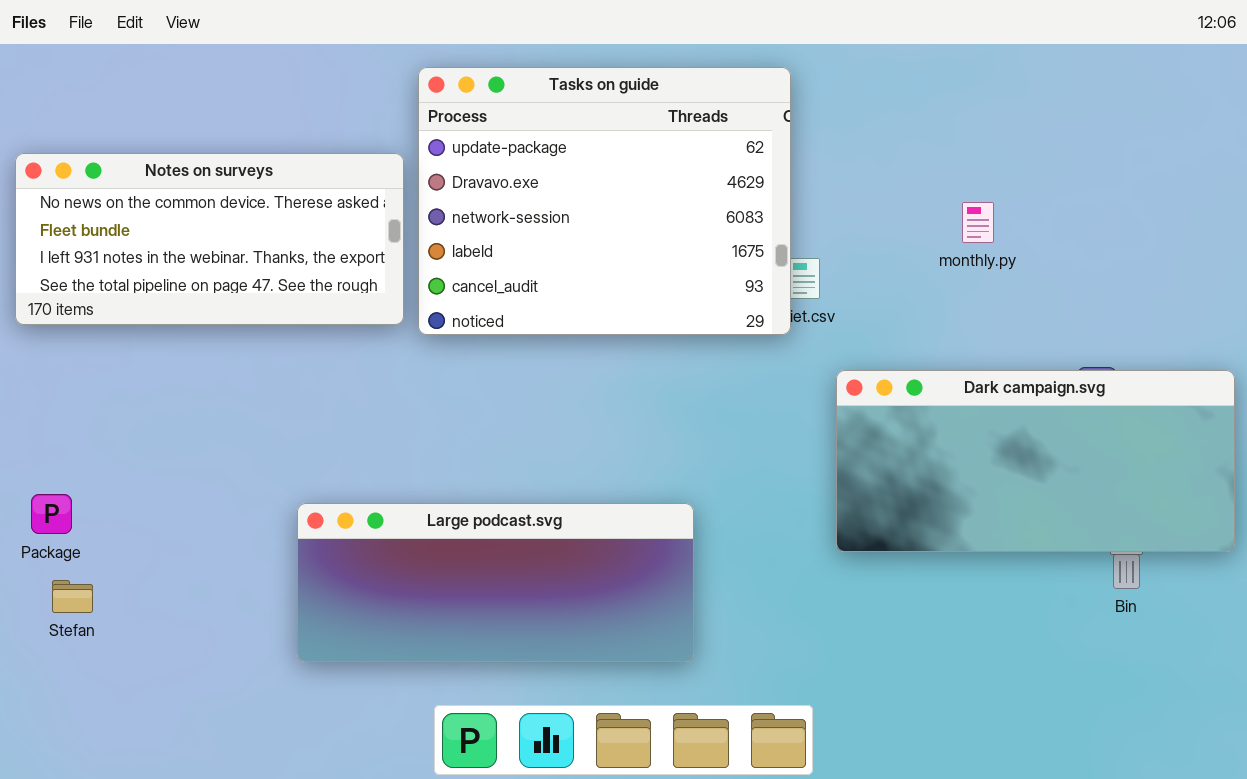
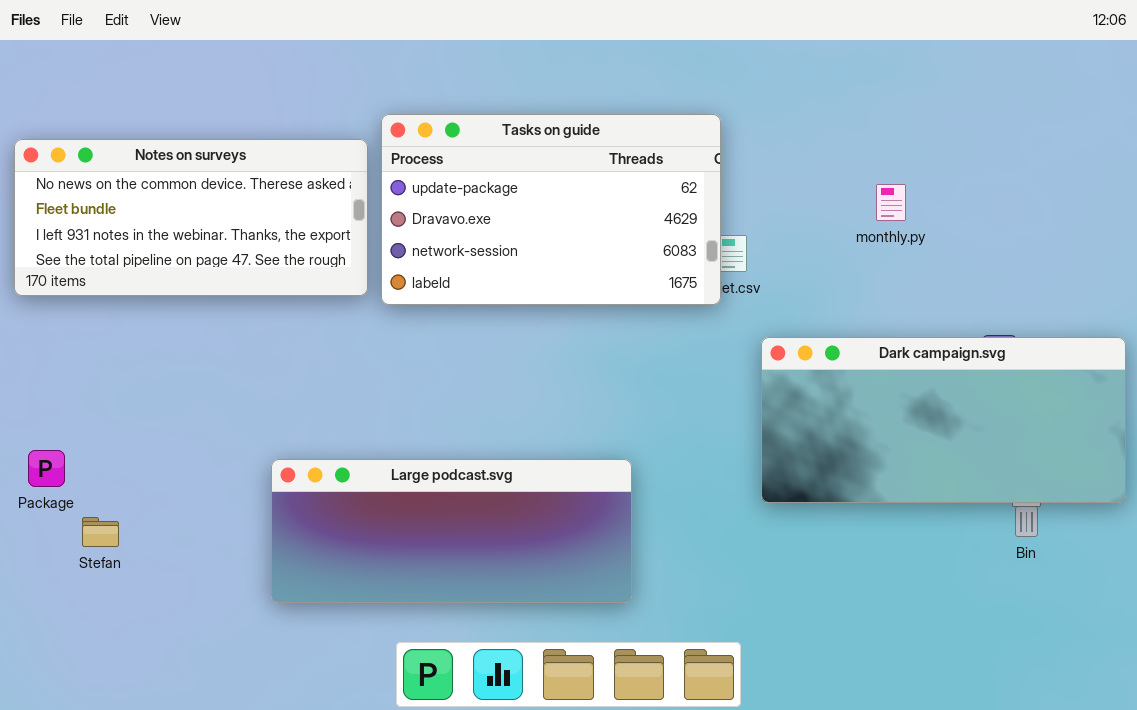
Tasks on guide: [418,67,791,335] -> [381,114,721,305], resized
Stefan: [52,580,93,613] -> [82,517,119,547], moved

